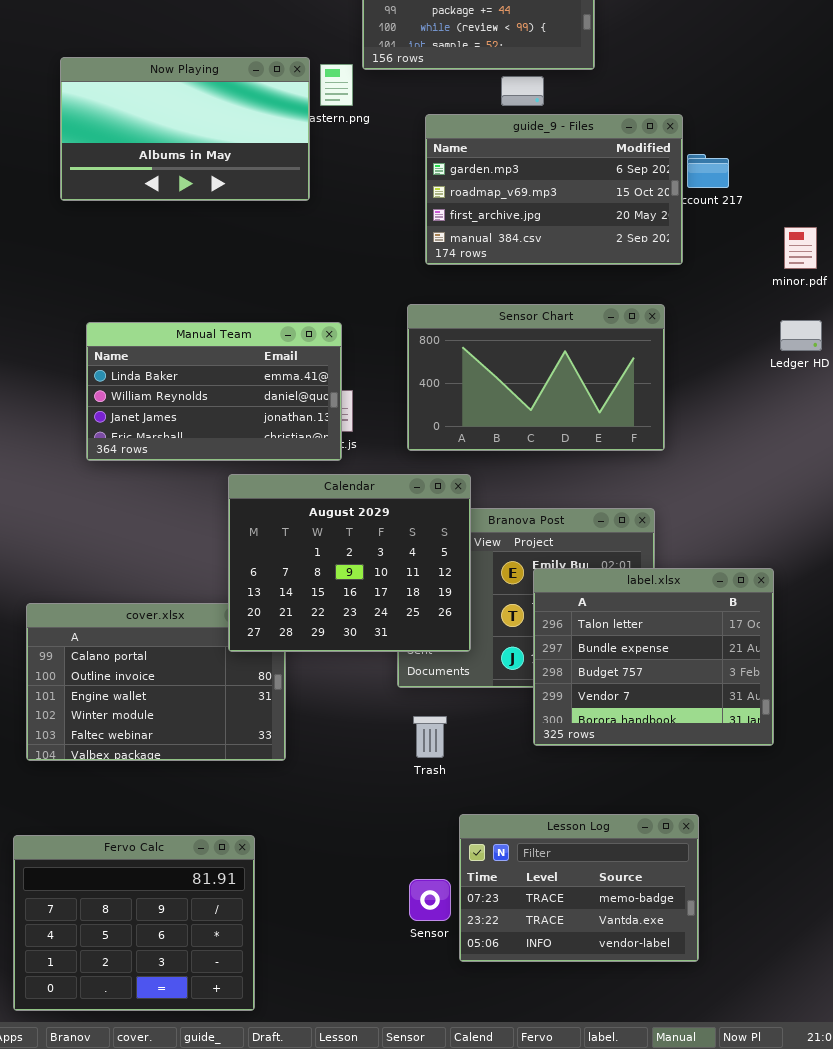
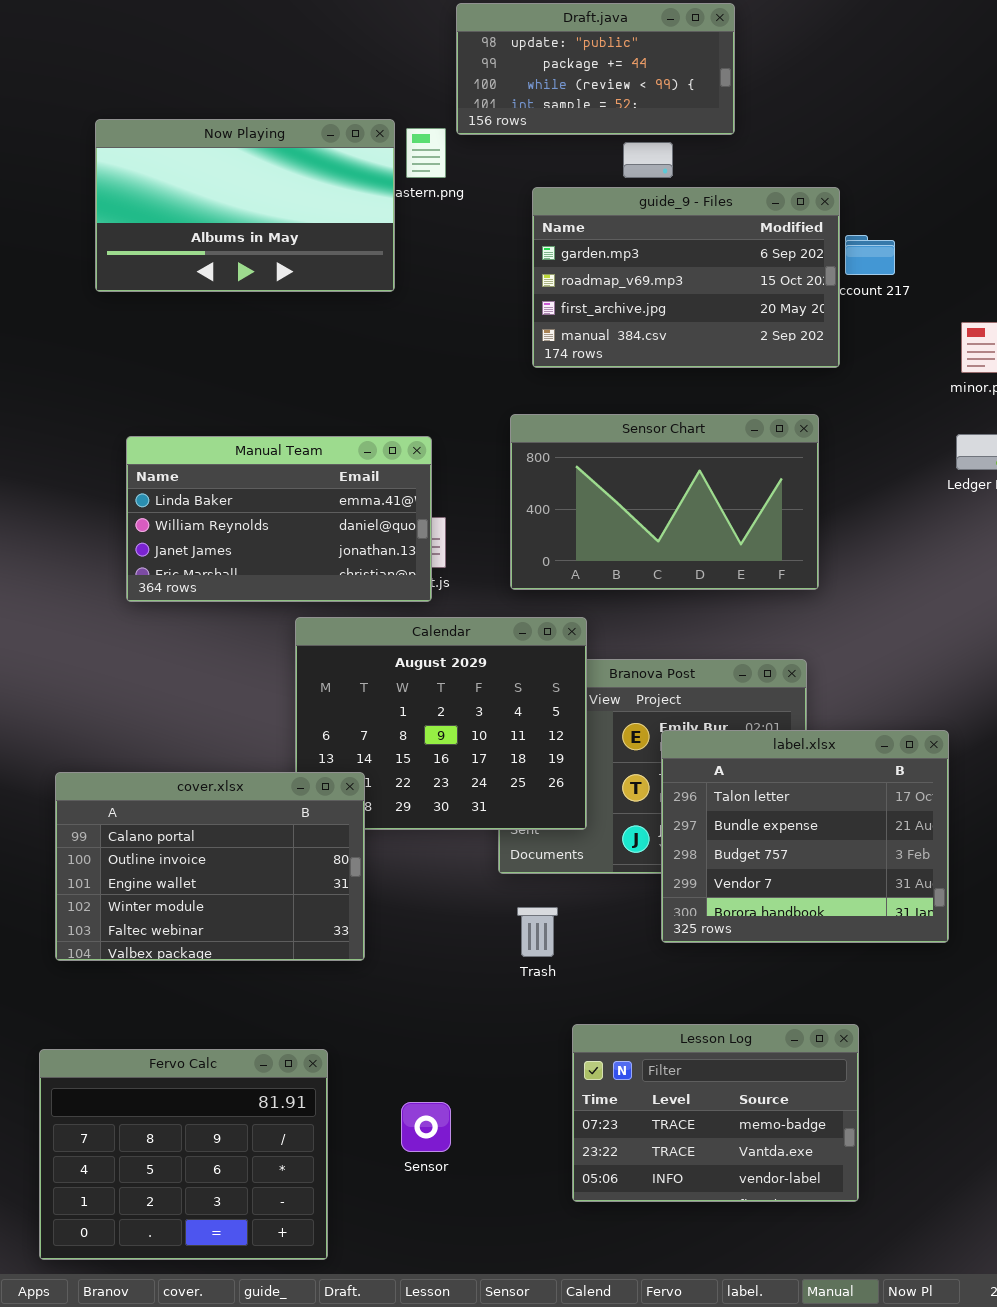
cover.xlsx: [26,603,286,761] -> [55,772,365,961], raised
Sensor: [409,879,451,921] -> [401,1102,451,1152], moved

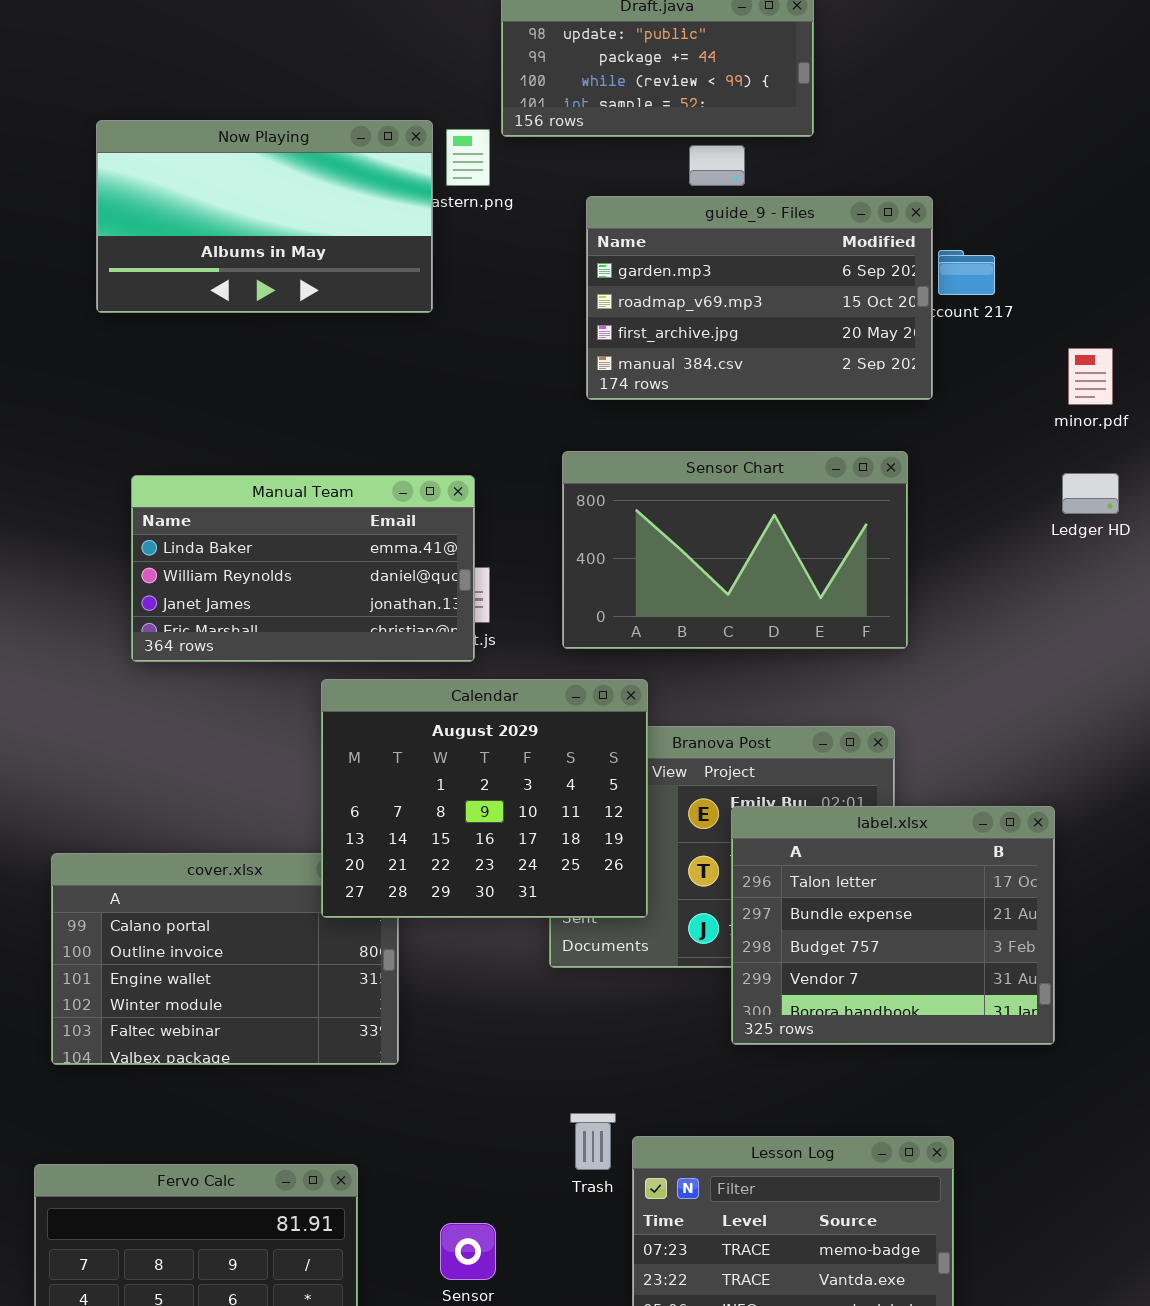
Calendar: [295,617,587,830] -> [321,679,648,918], raised
Trash: [517,907,558,957] -> [570,1113,616,1170], moved

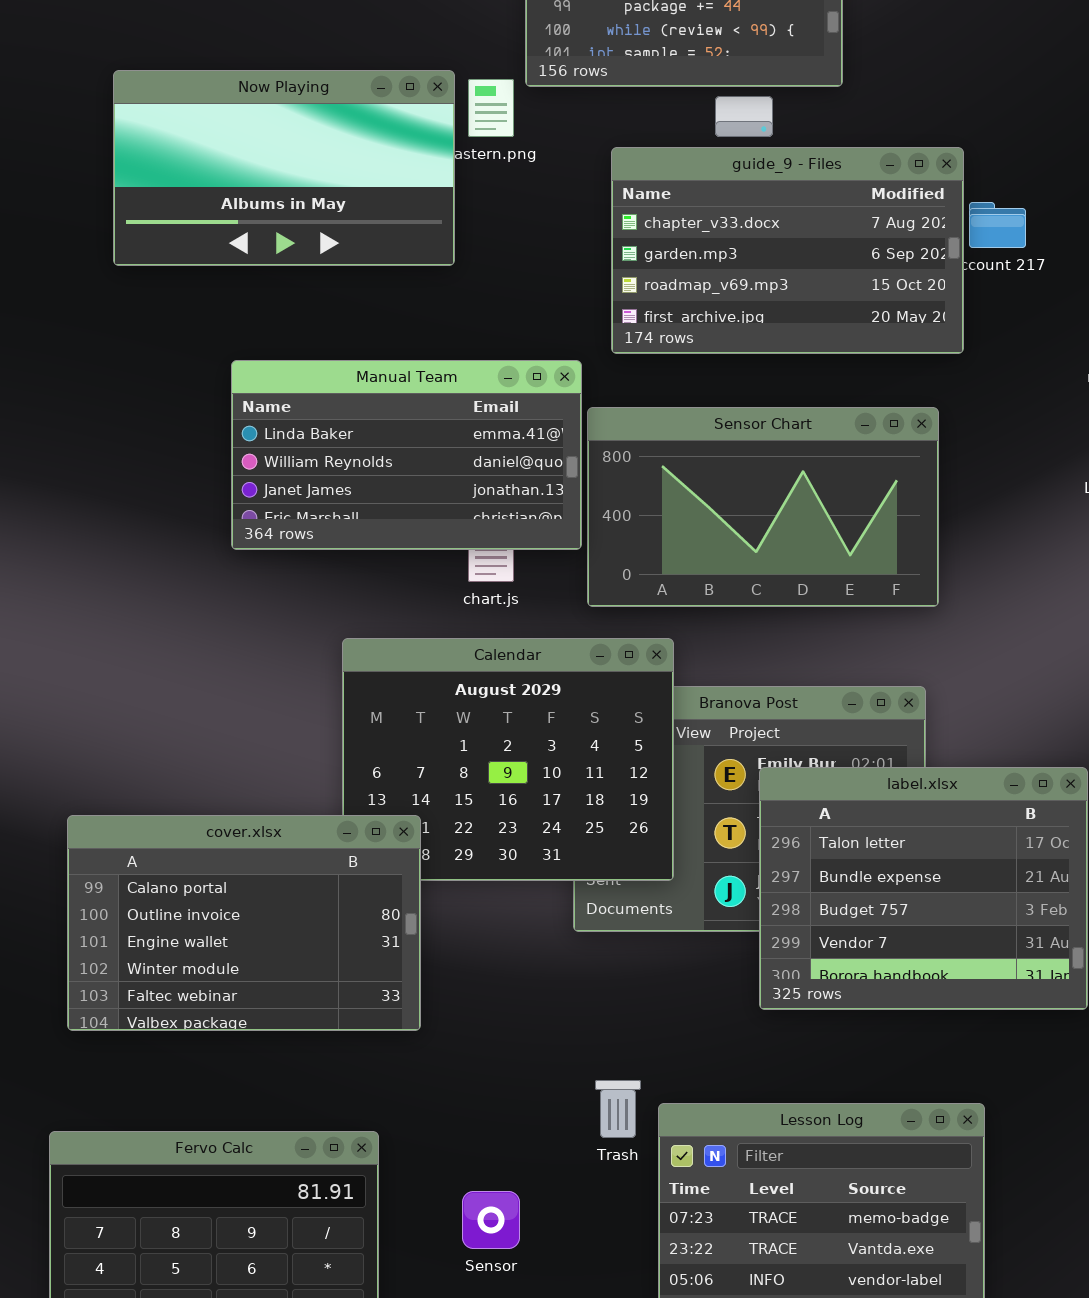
guide_9 - Files: [586,196,933,400] -> [611,147,964,354], scrolled up 1 row
Manual Team: [131,475,475,662] -> [231,360,582,550], moved
cover.xlsx: [51,853,399,1065] -> [67,815,421,1031], raised

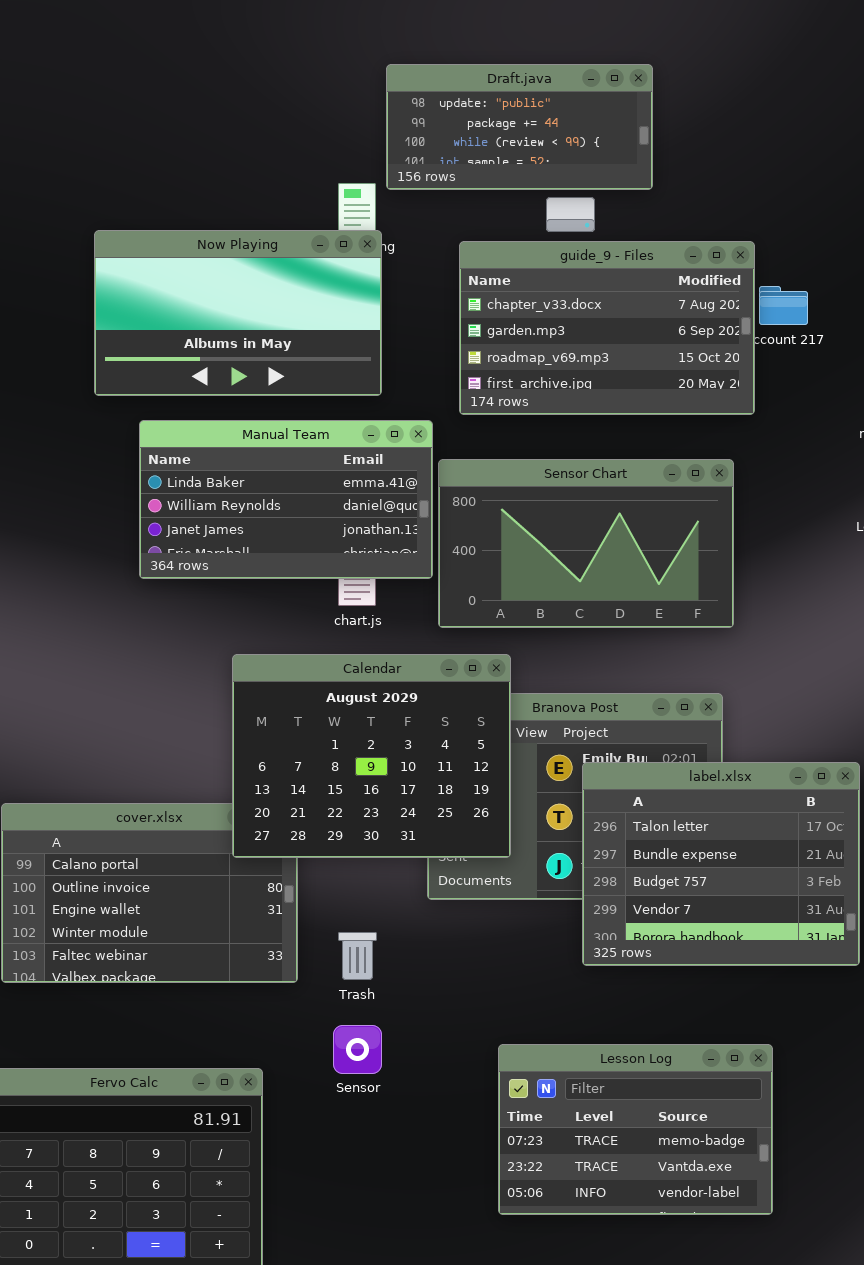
Now Playing: [113,70,455,266] -> [94,230,382,396], moved
Calendar: [342,638,674,881] -> [232,654,511,858], raised
Trash: [595,1080,641,1138] -> [338,932,377,980], moved
Sensor: [462,1191,520,1249] -> [333,1025,382,1074], moved

